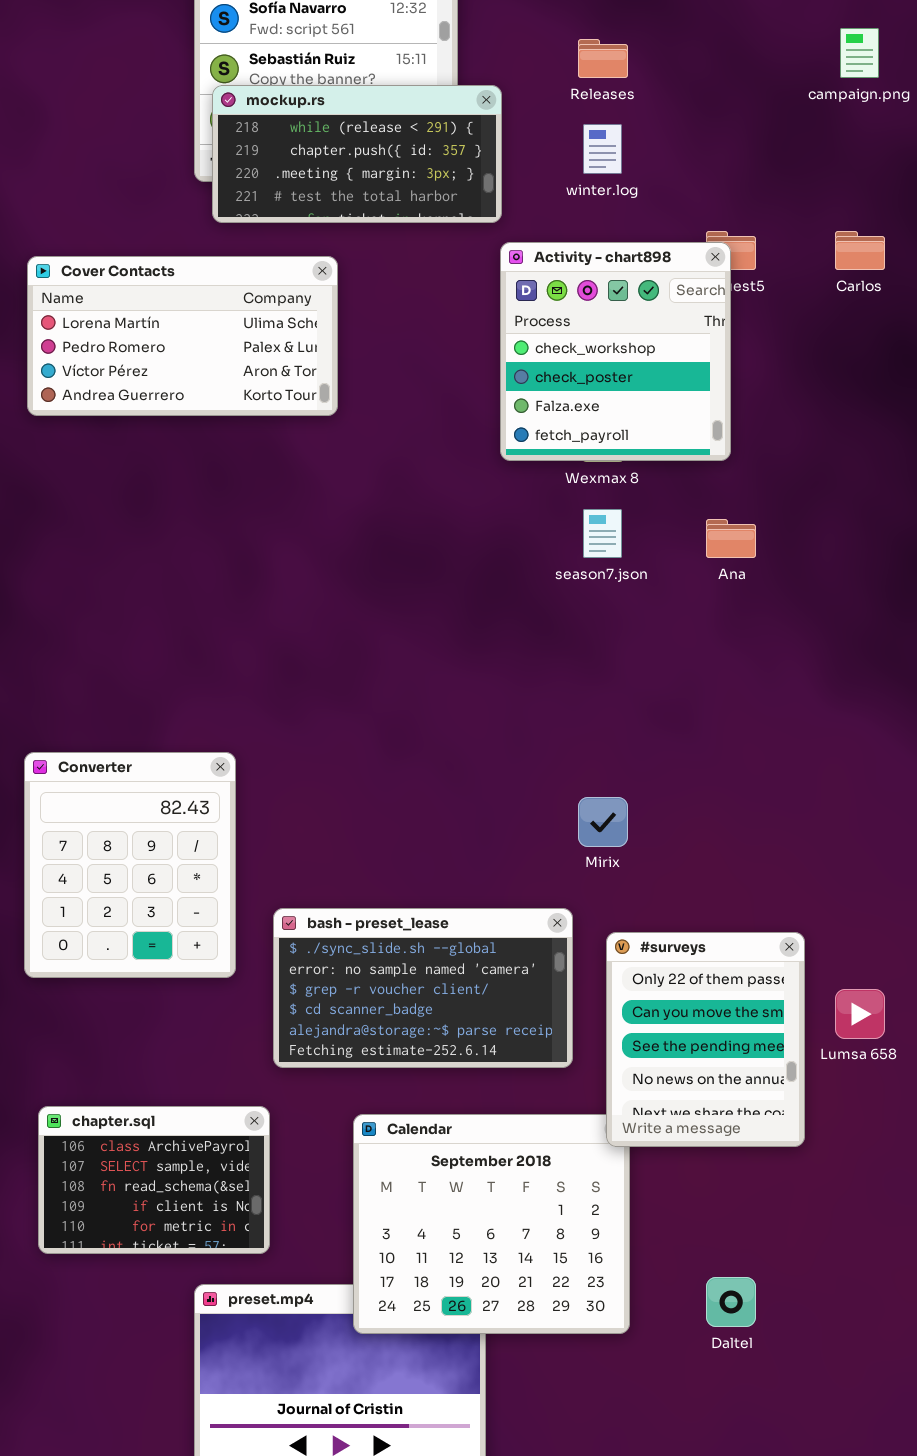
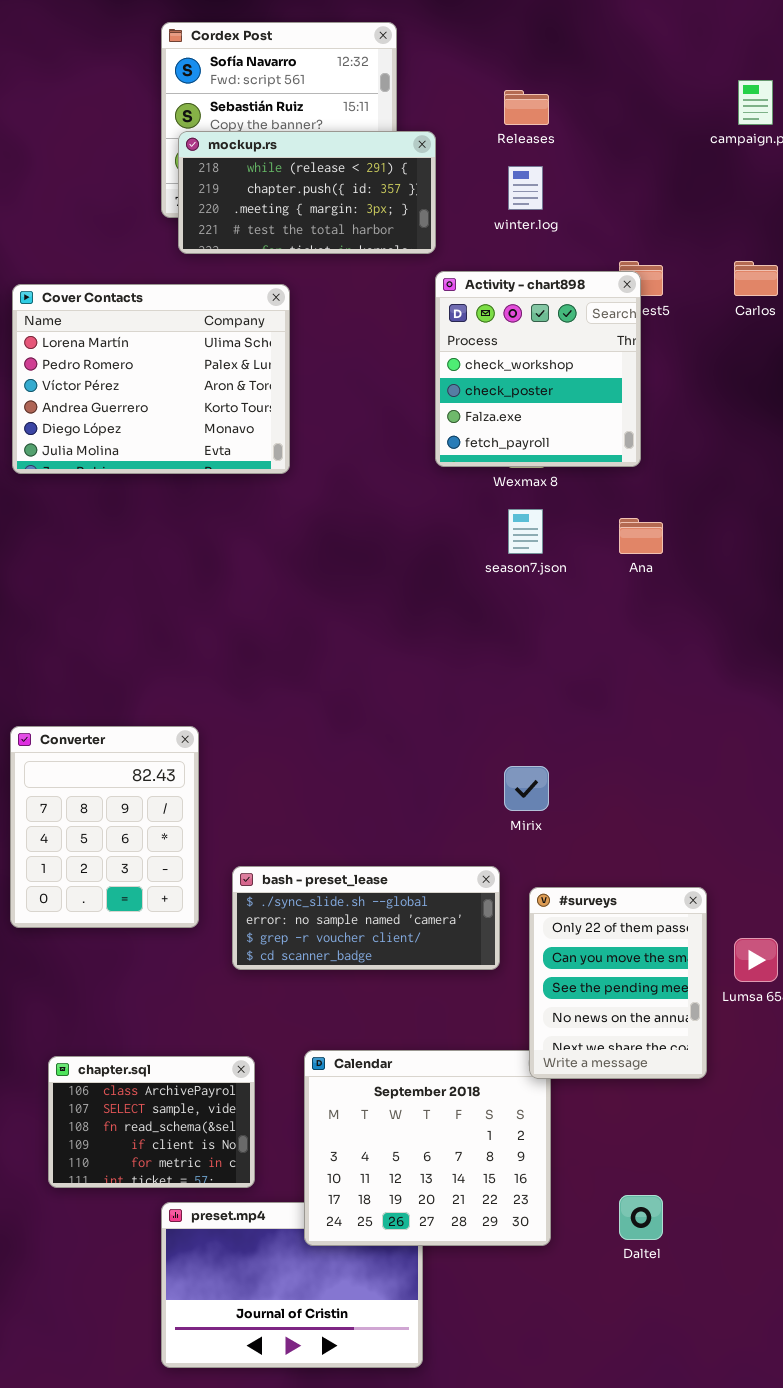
Cover Contacts: [27,256,338,416] -> [12,284,290,474], resized
bash - preset_lease: [273,908,573,1068] -> [232,866,500,970], resized
chapter.sql: [38,1106,270,1254] -> [48,1056,255,1188], moved

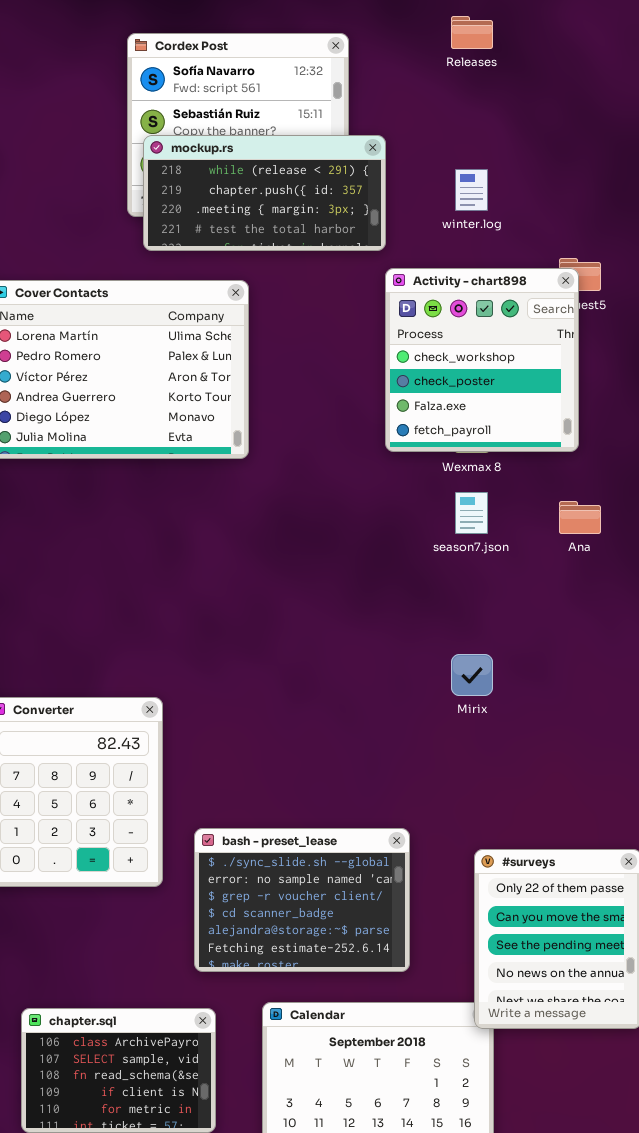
Releases: [504,90,549,125] -> [451,16,493,49], moved
Mirix: [504,766,549,811] -> [451,654,493,696], moved
bash - preset_lease: [232,866,500,970] -> [194,828,410,972], resized

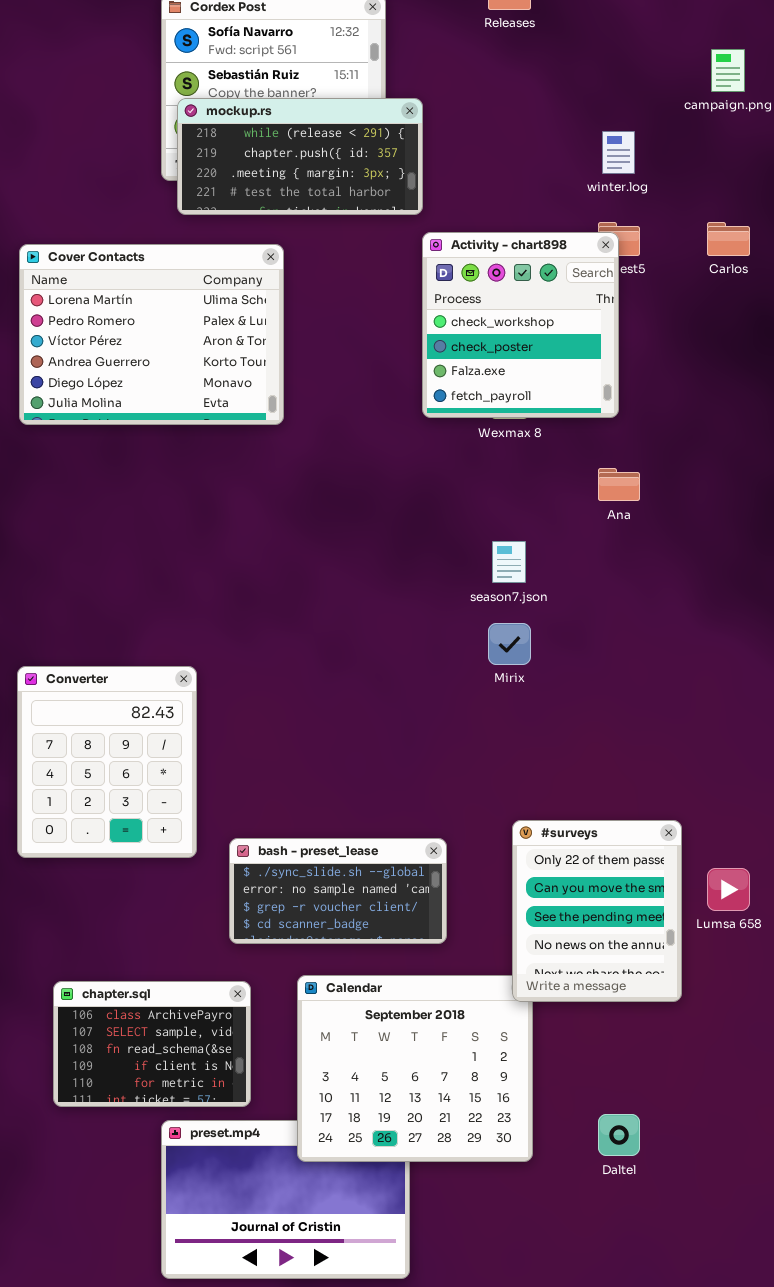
winter.log: [455,169,488,211] -> [602,131,635,174], moved
season7.json: [455,492,488,534] -> [492,541,526,583], moved
bash - preset_lease: [194,828,410,972] -> [229,838,447,944], resized

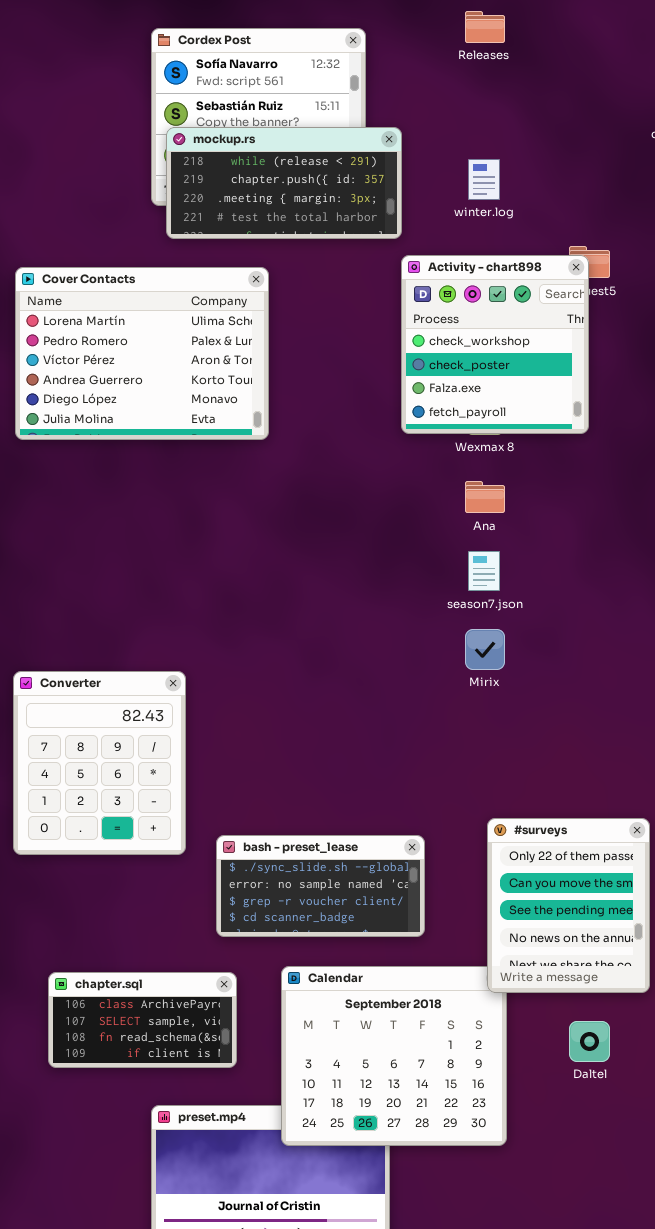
winter.log: [602,131,635,174] -> [468,159,500,200], moved
Ana: [598,468,640,501] -> [465,481,505,513], moved
chapter.sql: [53,981,251,1107] -> [48,972,237,1068], resized
Daltel: [598,1114,640,1156] -> [569,1021,610,1062], moved

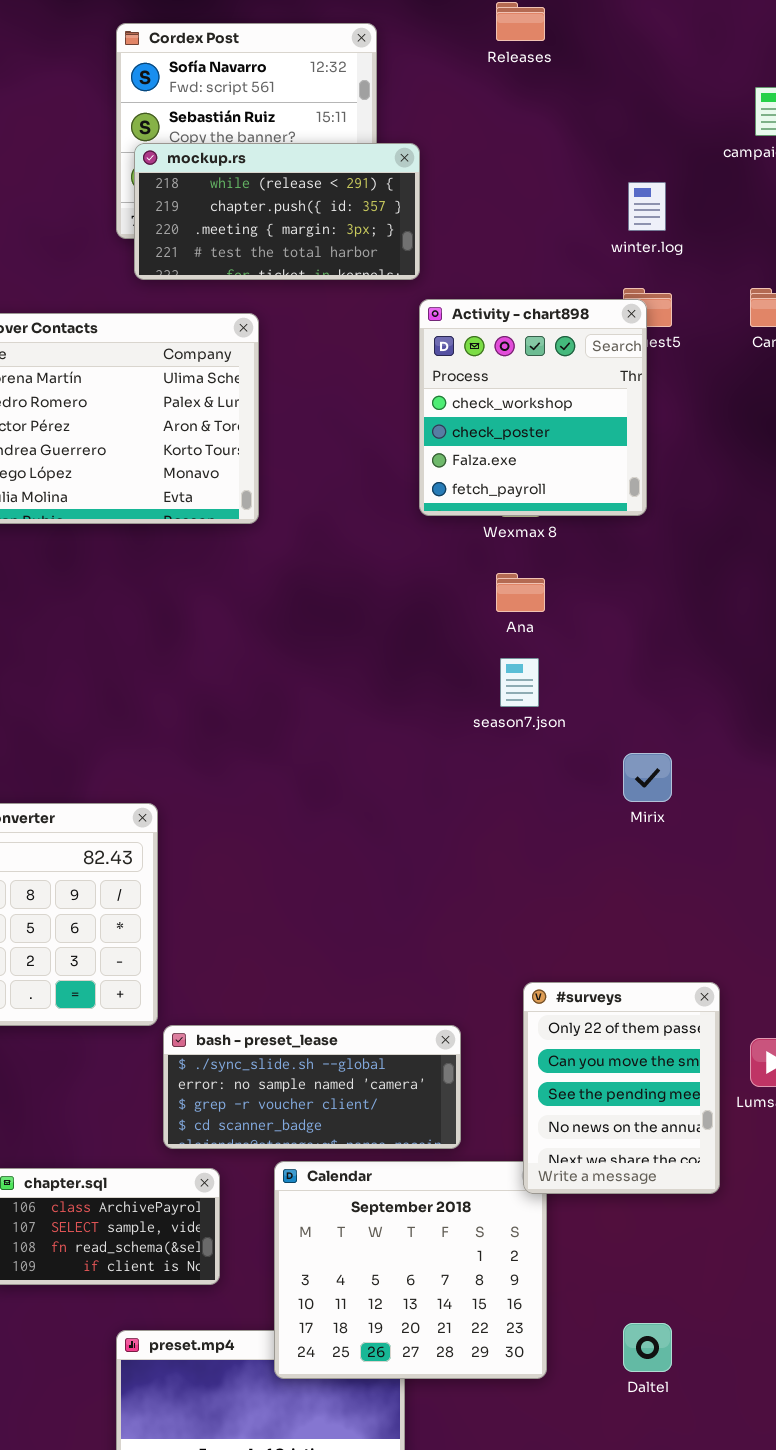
winter.log: [468,159,500,200] -> [628,182,666,231], moved
Mirix: [465,629,505,670] -> [623,753,672,802], moved
bash - preset_lease: [216,835,425,937] -> [163,1025,461,1149], moved, resized
Daltel: [569,1021,610,1062] -> [623,1323,672,1372], moved

